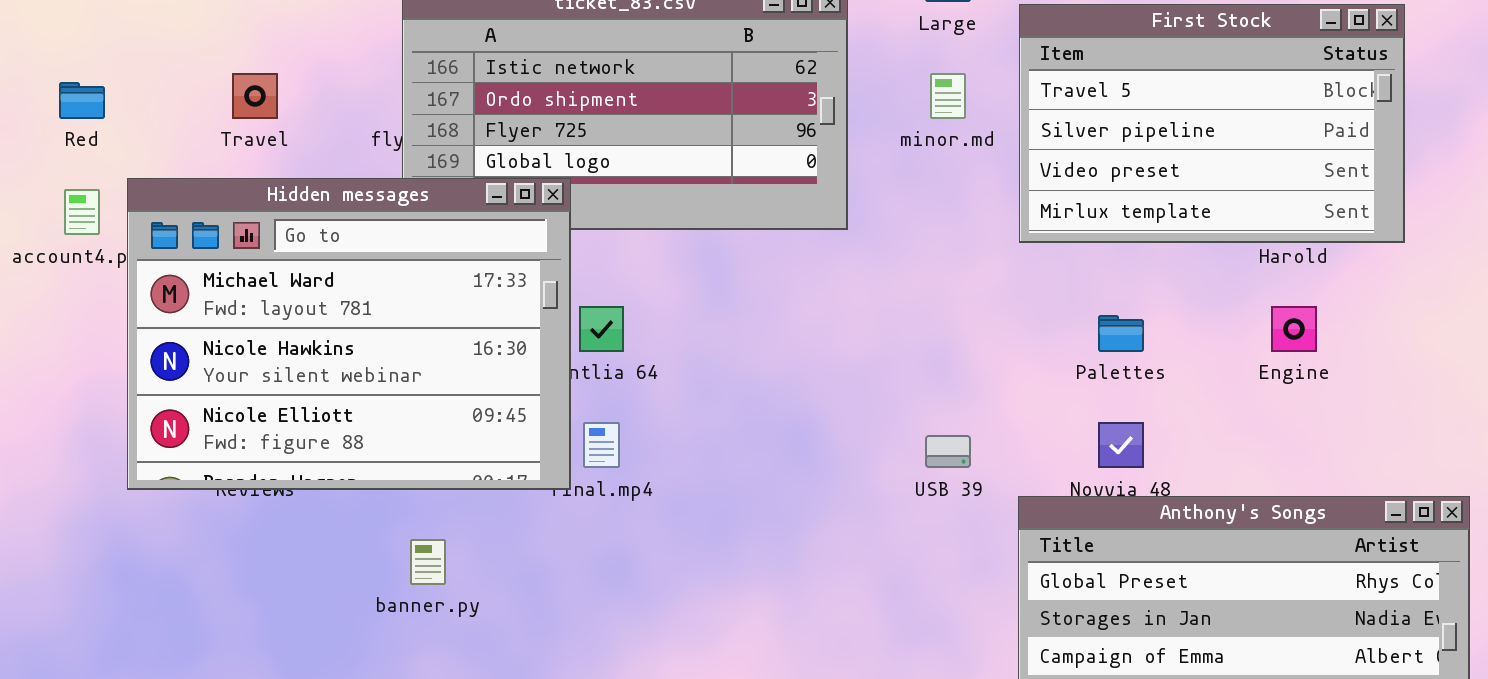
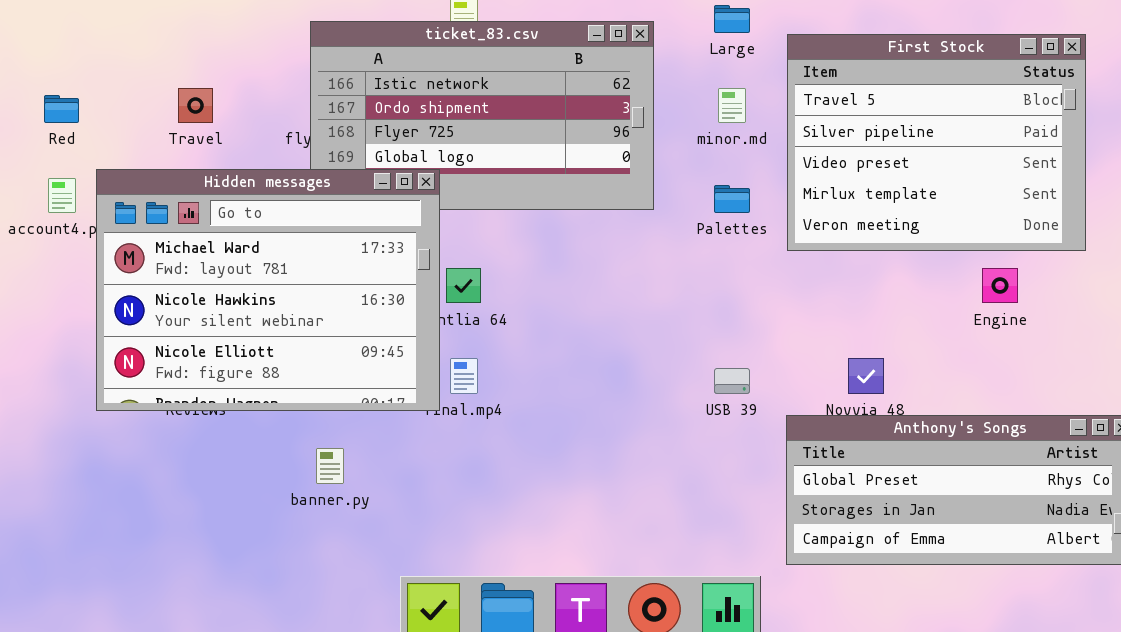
First Stock: [1019,4,1405,243] -> [787,34,1086,251], resized
Palettes: [1098,315,1144,352] -> [714,185,750,213], moved

